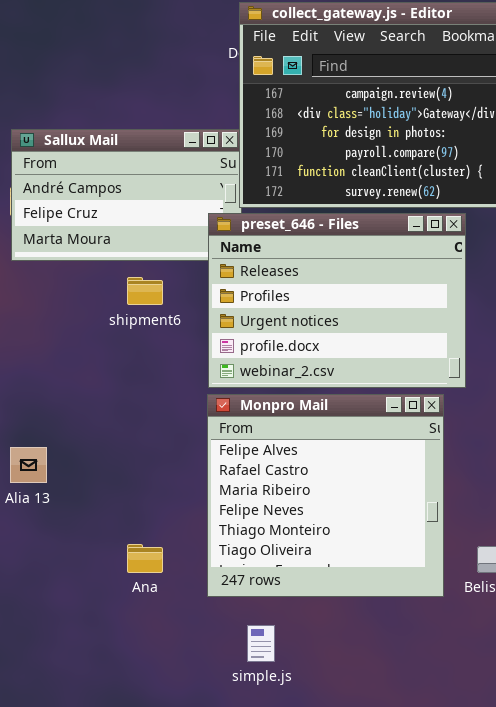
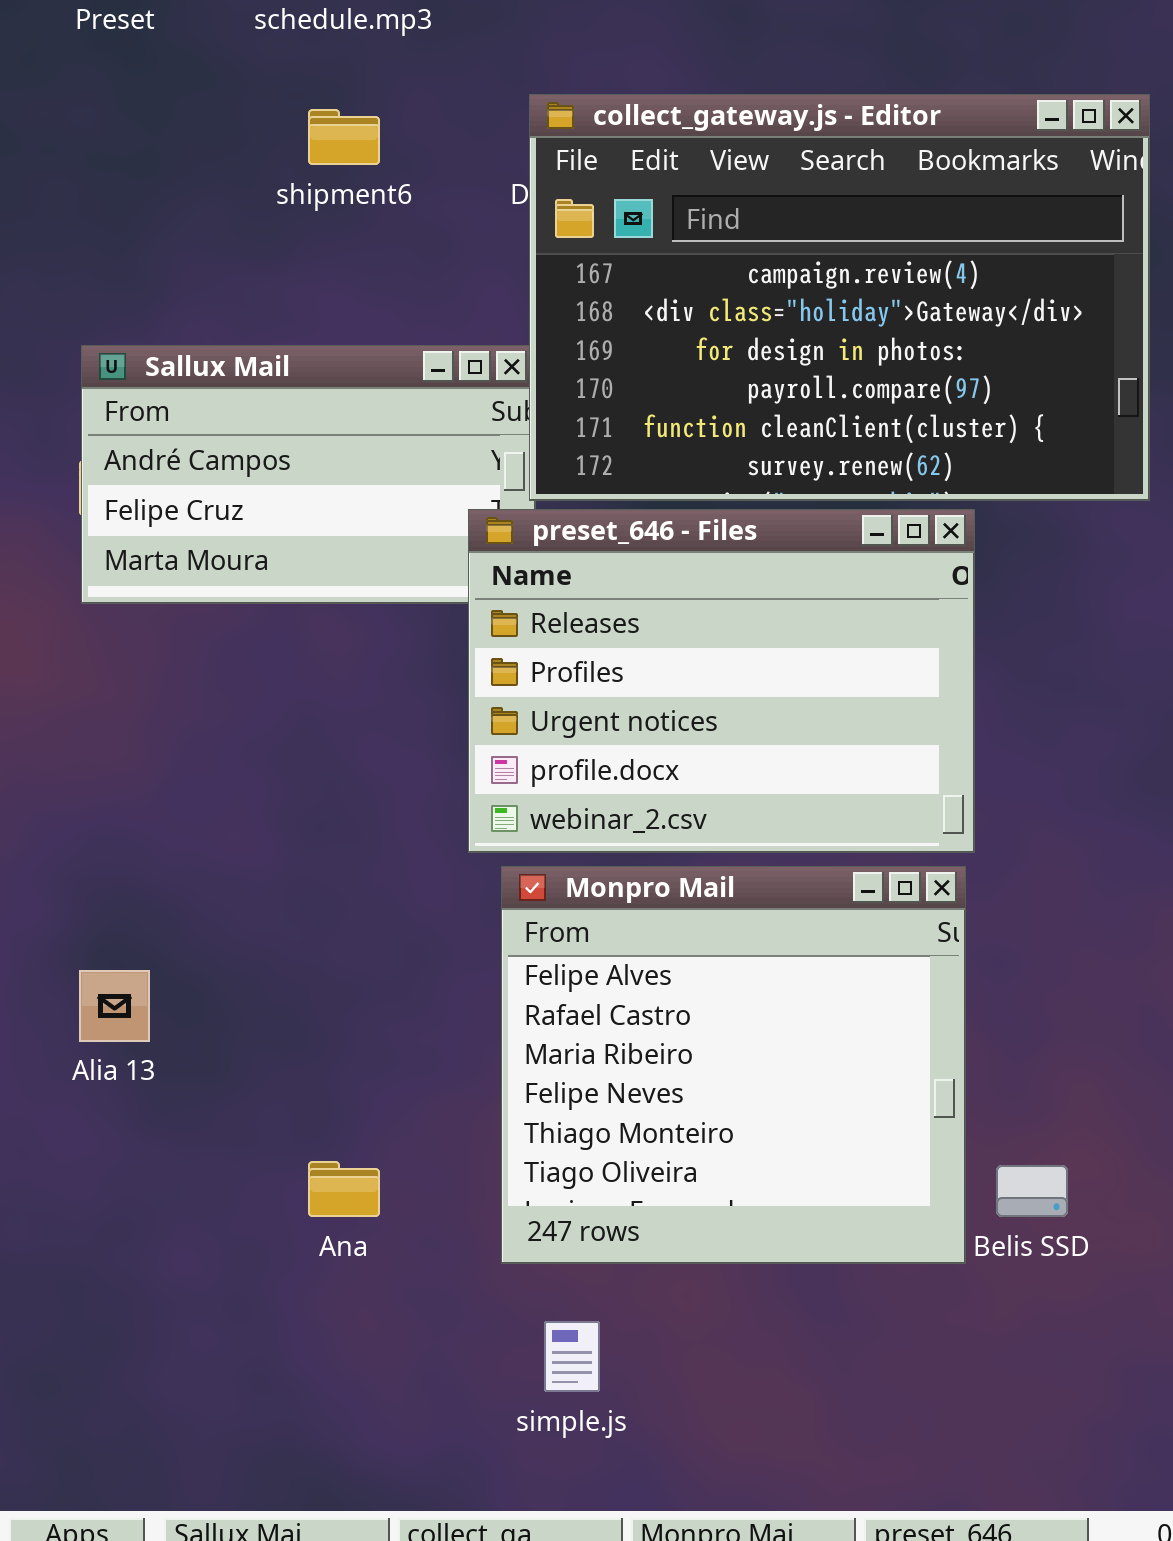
shipment6: [127,277,163,305] -> [308,109,380,165], moved
Monpro Mail: [207,394,444,597] -> [501,866,966,1264], moved

